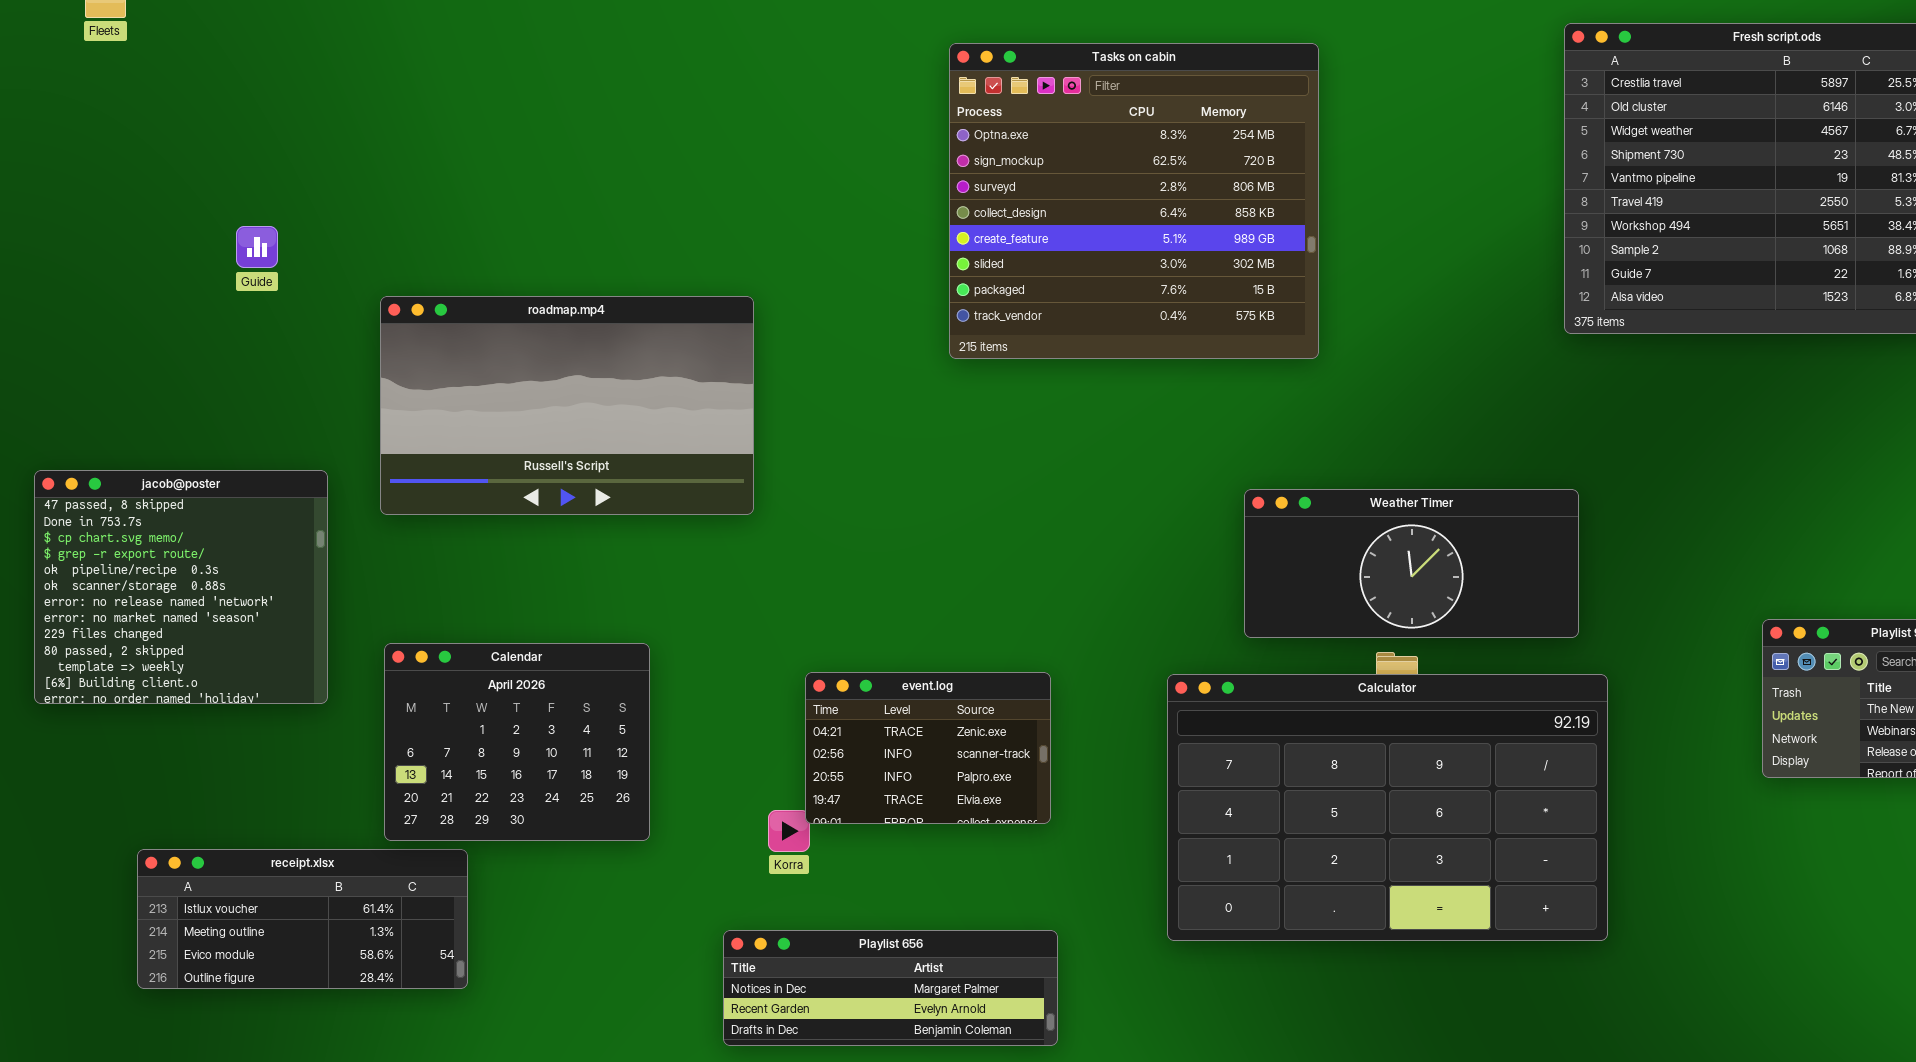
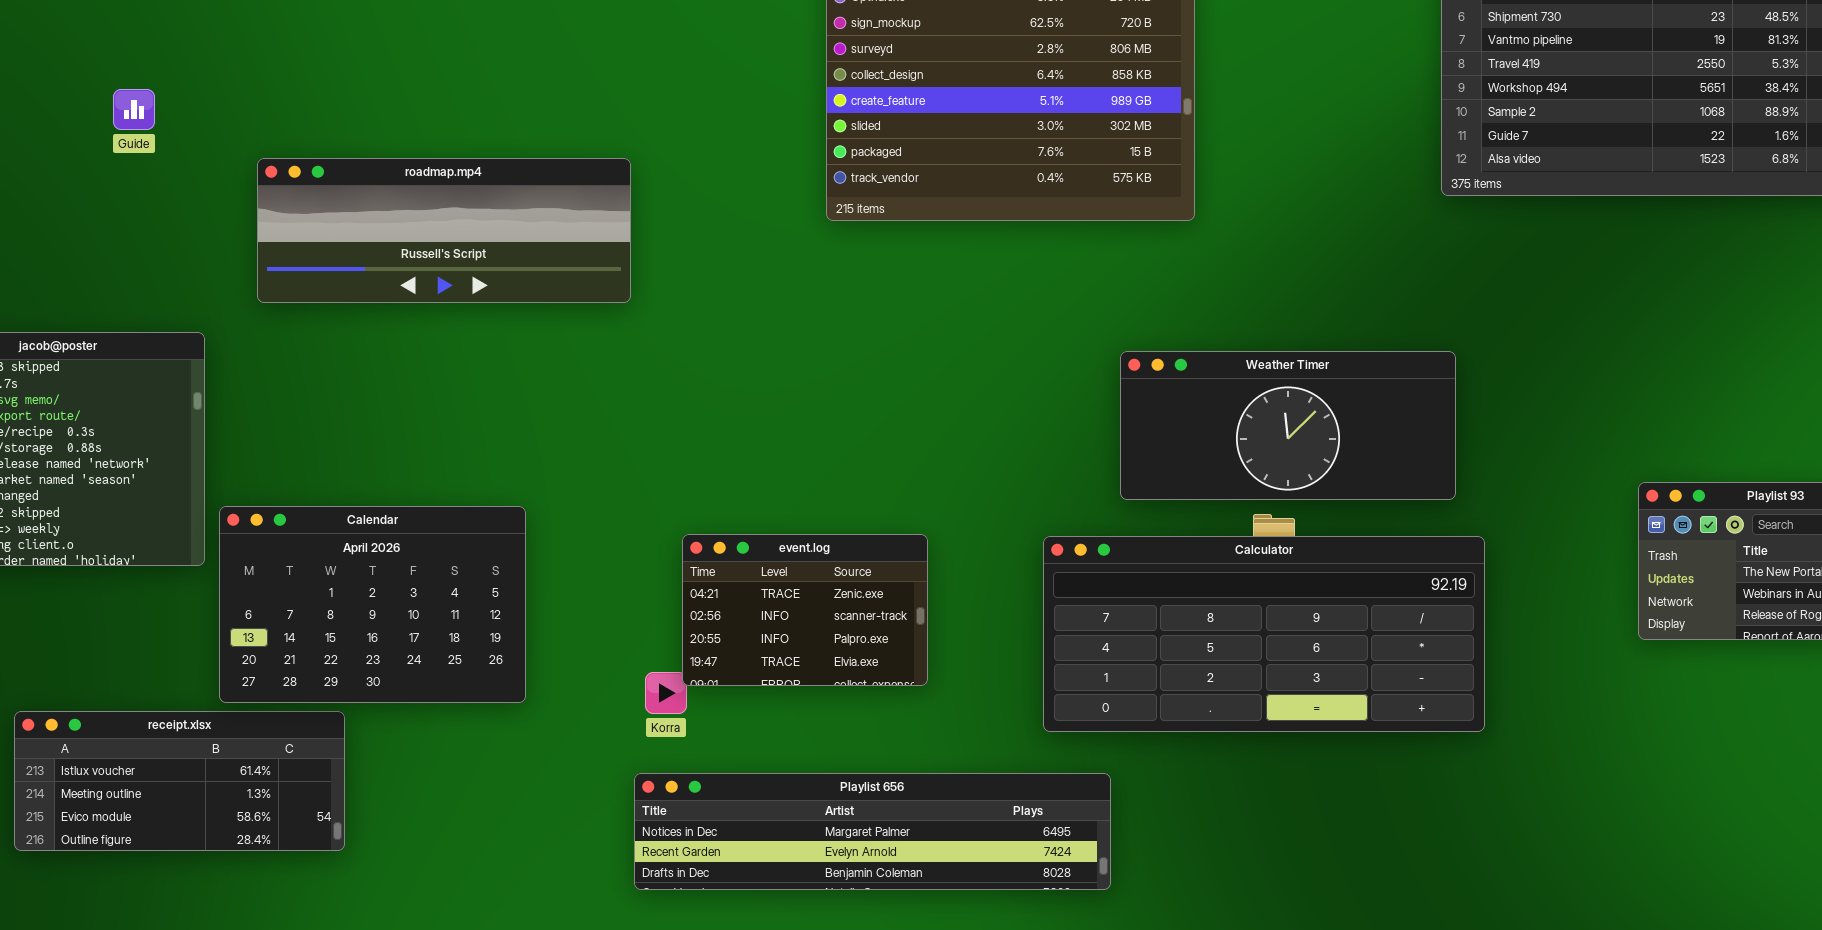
roadmap.mp4: [380,296,754,515] -> [257,158,631,303], resized
Calendar: [384,643,650,841] -> [219,506,526,703], resized
Calculator: [1167,674,1608,941] -> [1043,536,1485,732], resized
Playlist 656: [723,930,1058,1046] -> [634,773,1111,890], moved, resized

